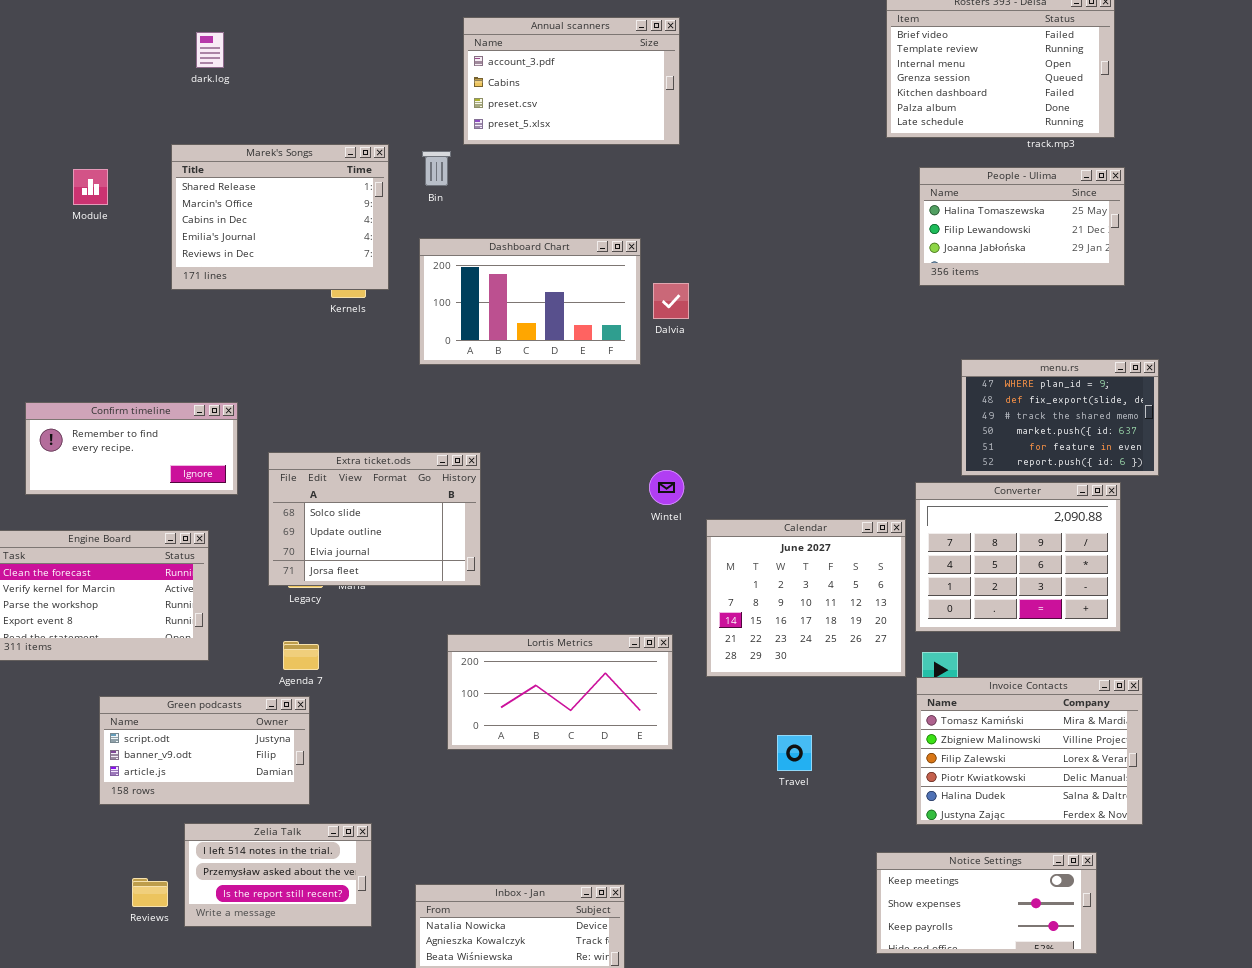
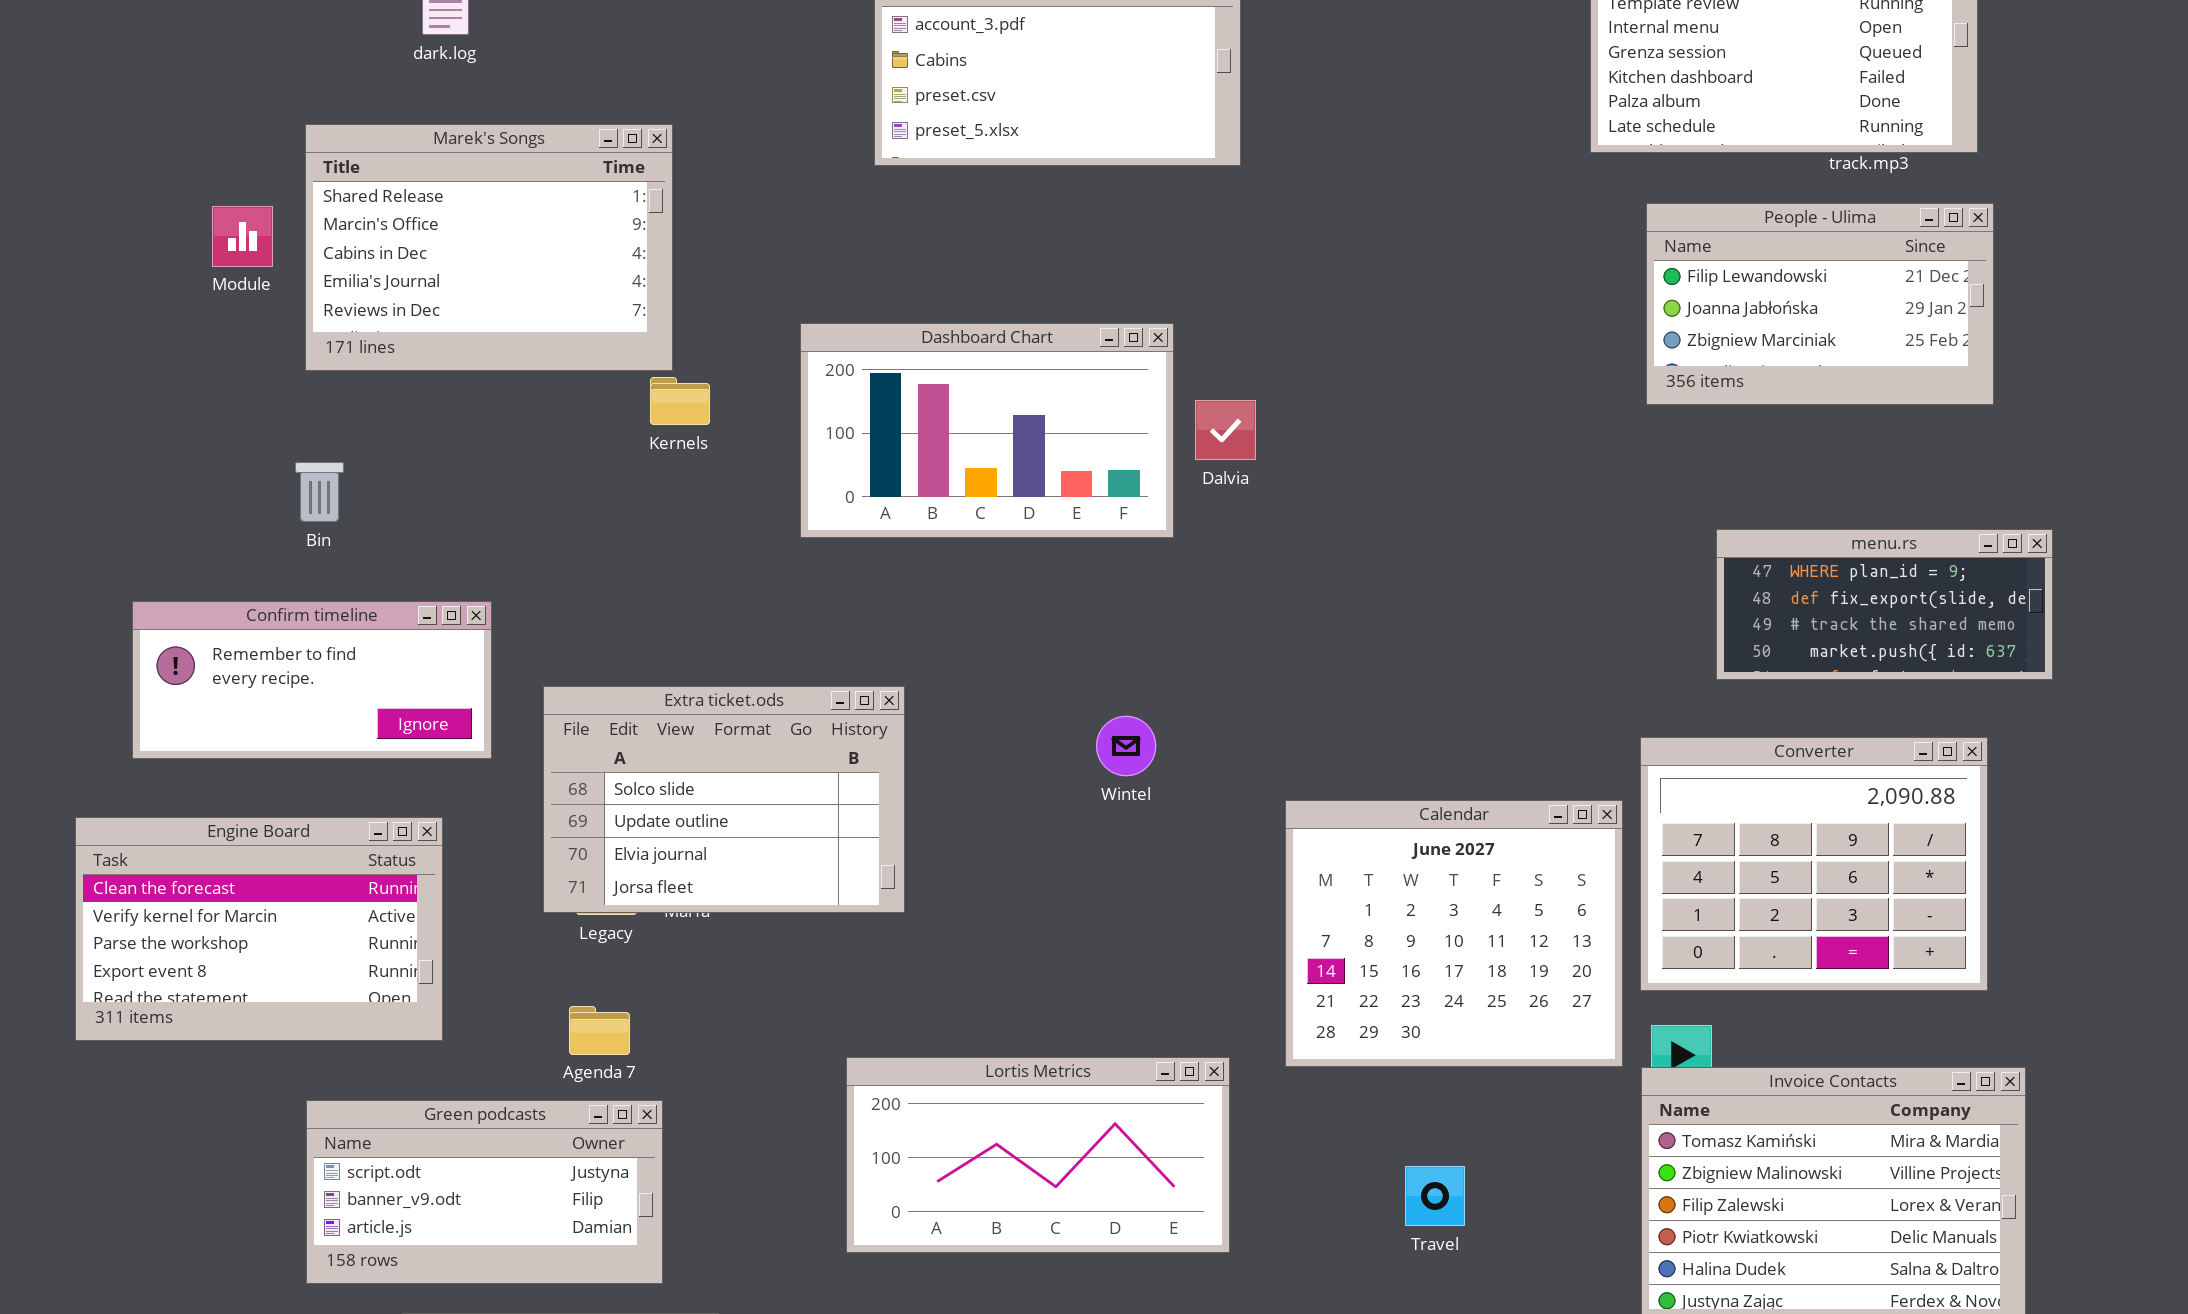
Marek's Songs: [171,144,389,290] -> [305,124,673,371], moved
Bin: [422,151,451,186] -> [295,462,344,522], moved
People - Ulima: [919,167,1125,286] -> [1646,203,1994,405], scrolled down 1 row
menu.rs: [961,359,1159,476] -> [1716,529,2053,680], resized
Wintel: [649,470,684,505] -> [1096,716,1156,776], moved
Lortis Metrics: [447,634,673,750] -> [846,1057,1230,1253], moved
Green podcasts: [99,696,310,805] -> [306,1100,663,1284], moved

